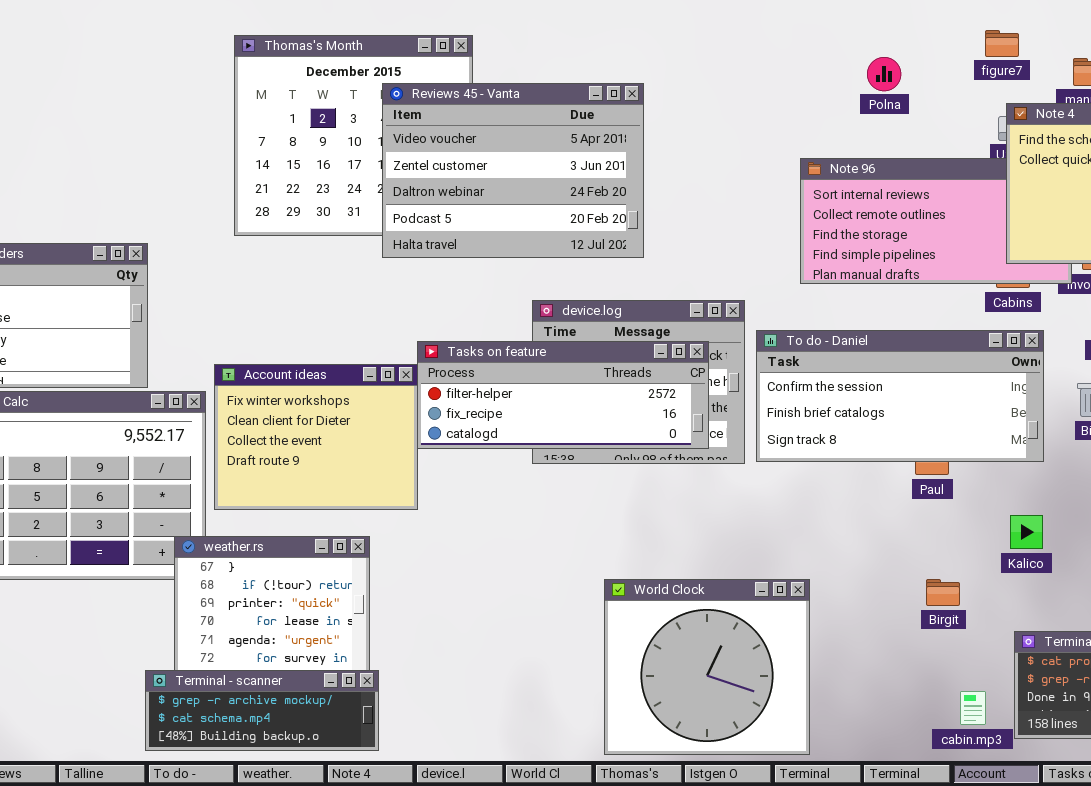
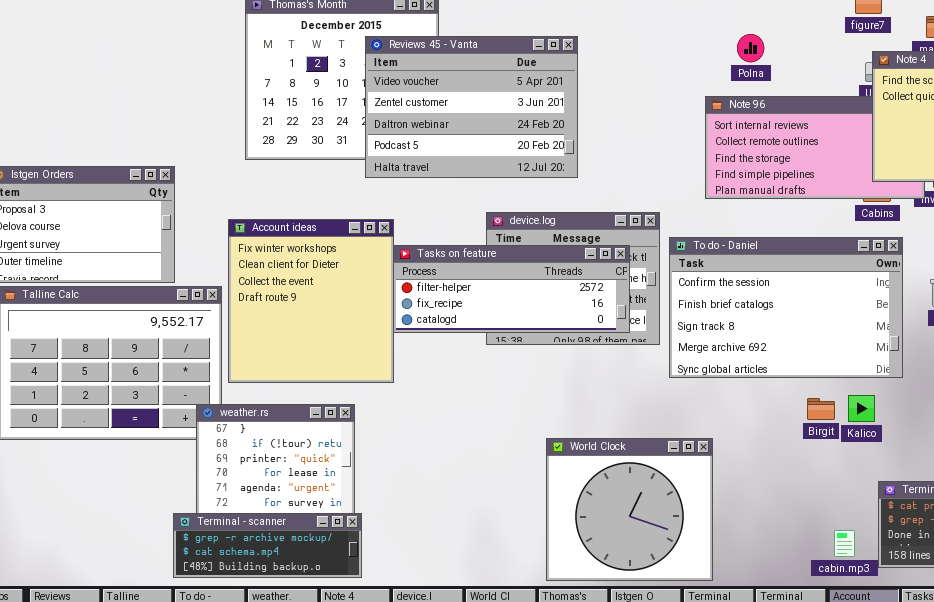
Polna: [867,57,901,91] -> [737,34,764,62], moved
To do - Daniel: [756,330,1044,462] -> [669,237,903,378], resized
Account ideas: [214,364,418,510] -> [228,219,394,383], resized
Kalico: [1010,515,1043,549] -> [848,395,875,422], moved
Birgit: [926,579,960,606] -> [807,398,835,420], moved

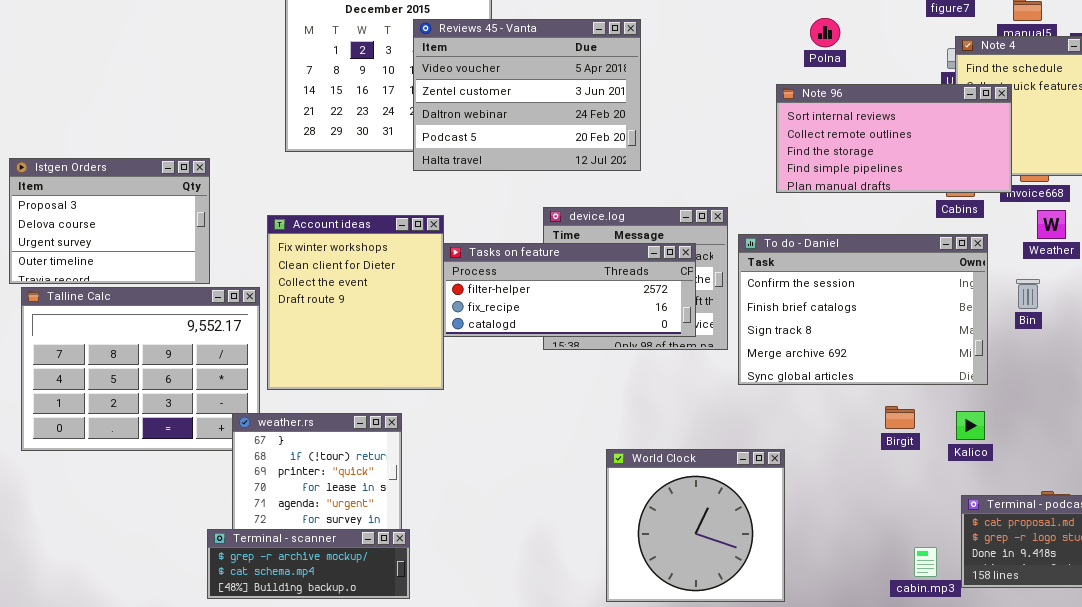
Note 96: [705,96,925,199] -> [776,84,1012,193], raised
Kalico: [848,395,875,422] -> [956,411,985,440], moved

